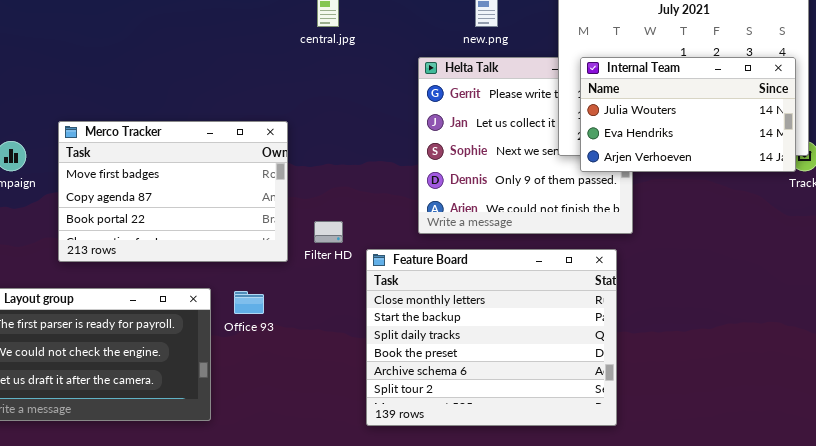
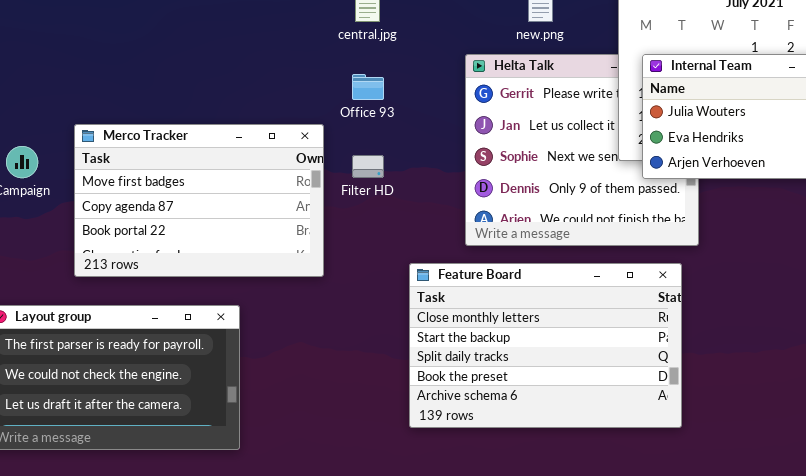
Filter HD: [314,221,343,243] -> [352,155,384,178], moved
Feature Board: [366,249,617,426] -> [409,263,682,428], resized
Office 93: [234,291,264,314] -> [352,74,384,100], moved

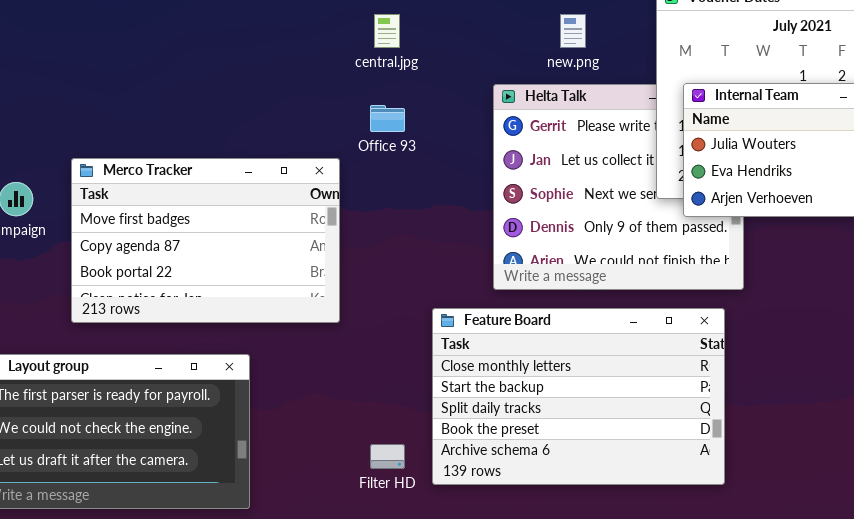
Filter HD: [352,155,384,178] -> [370,444,405,469], moved

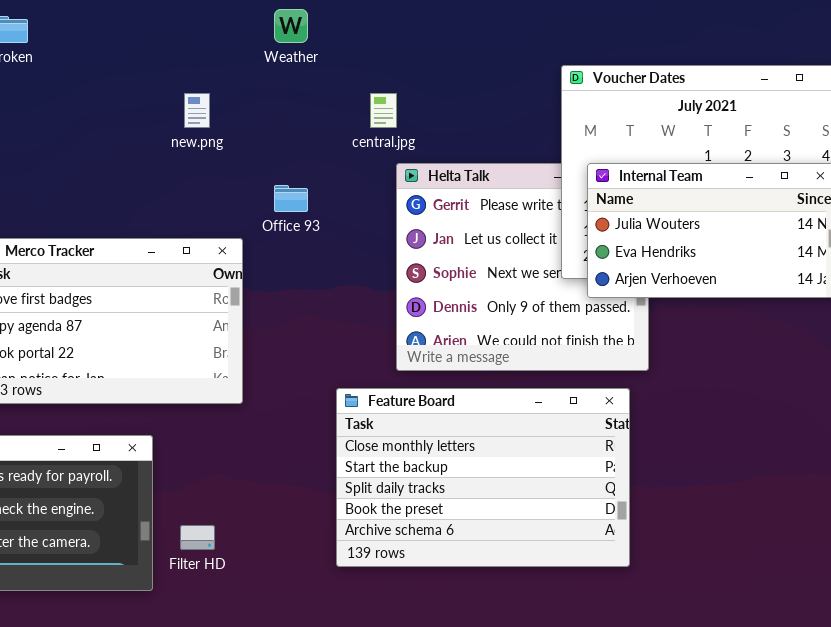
central.jpg: [374,14,400,48] -> [370,93,397,128], moved
new.png: [560,14,586,48] -> [184,93,210,128], moved
Filter HD: [370,444,405,469] -> [180,525,215,550], moved

